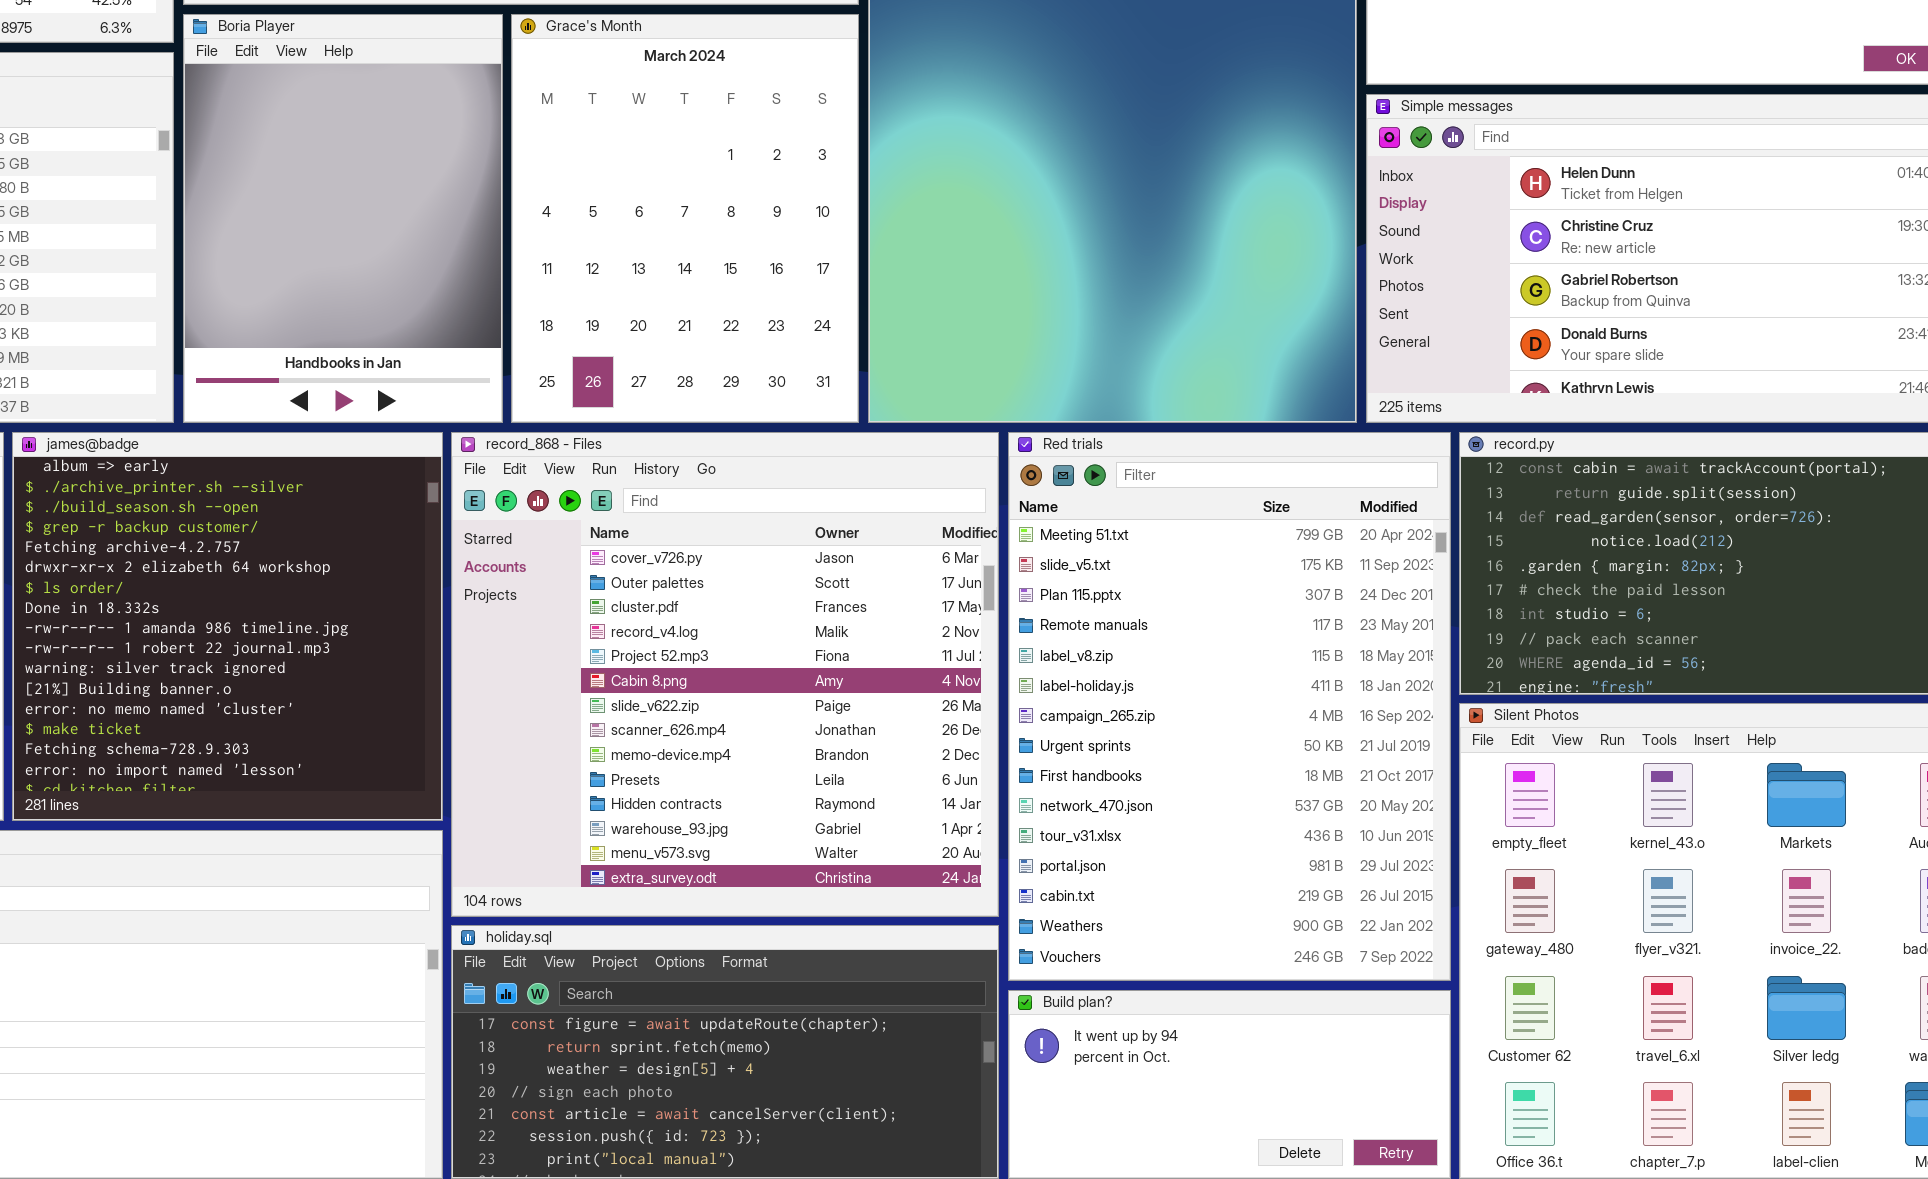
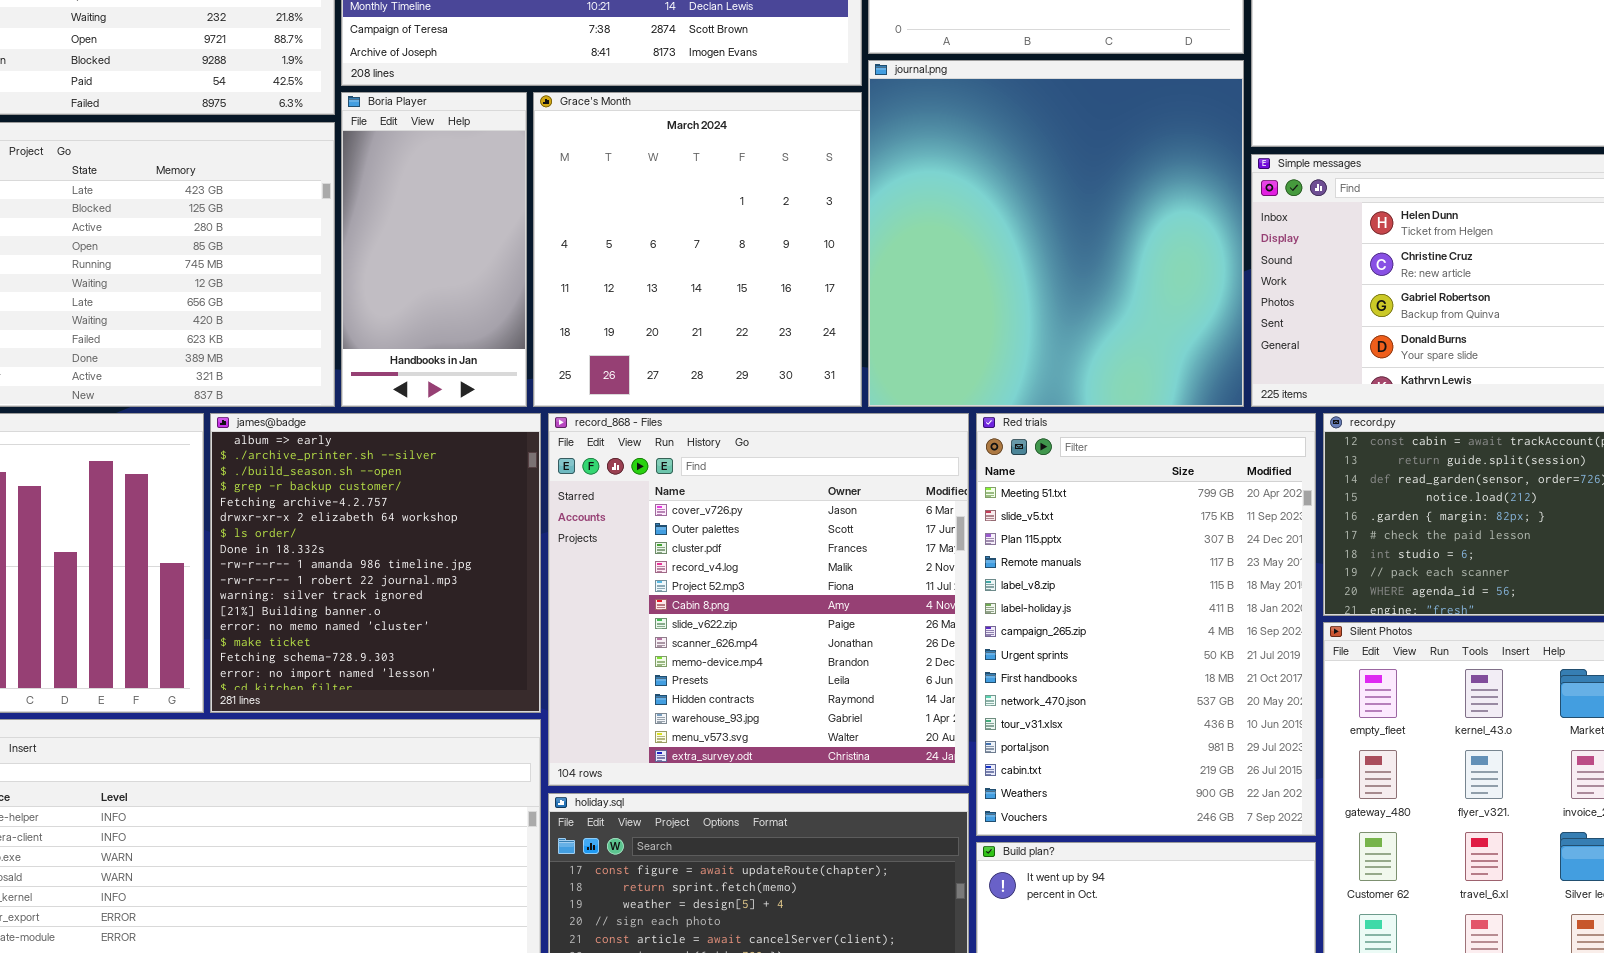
Boria Player: [183,14,503,423] -> [341,92,527,407], resized
Grace's Month: [511,14,859,423] -> [533,92,862,407], resized

